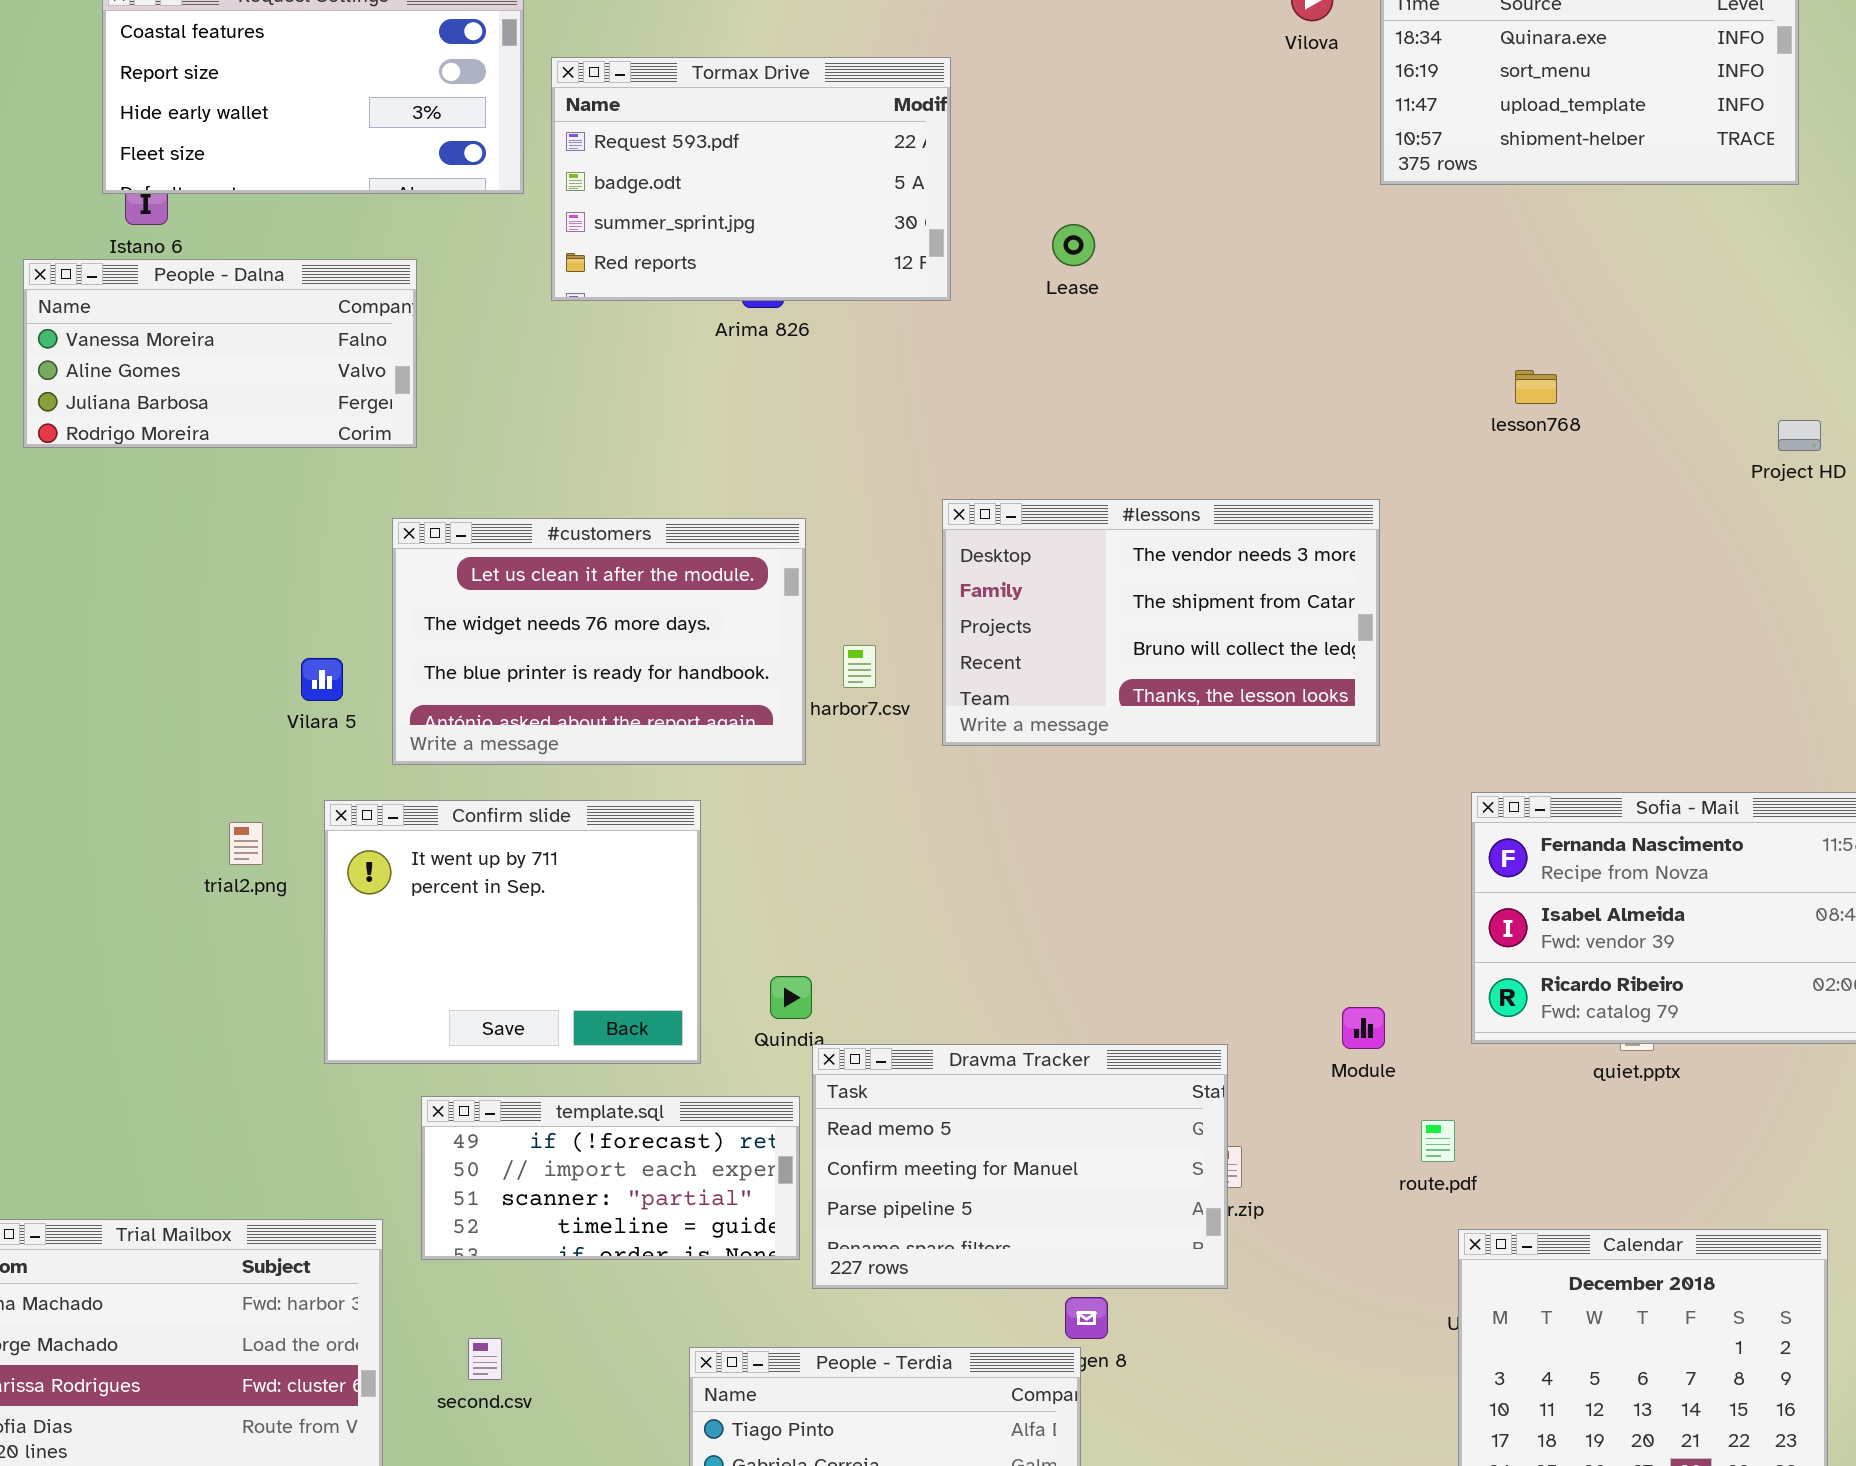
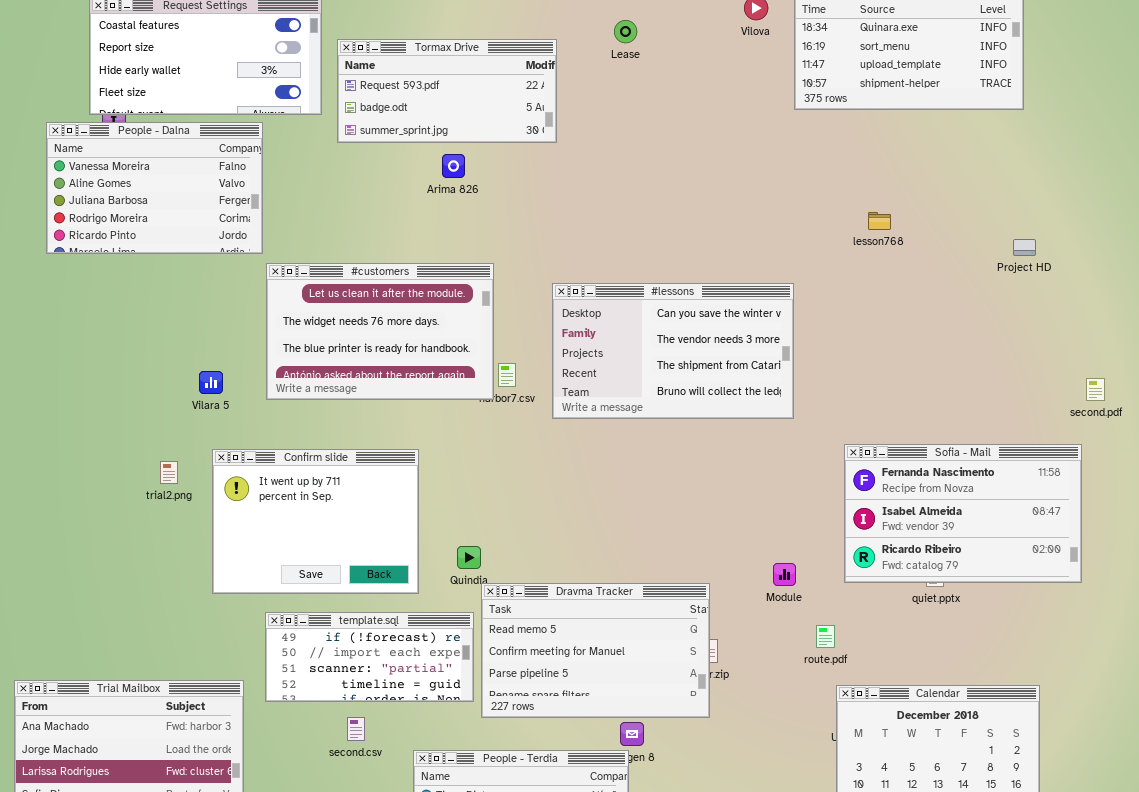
Tormax Drive: [551,57,951,301] -> [337,39,557,143], resized
Lease: [1052,224,1095,266] -> [614,20,637,43], moved
People - Dalna: [23,259,417,448] -> [46,122,263,254], resized
#lessons: [942,499,1380,746] -> [552,283,794,419], scrolled up 1 row
#customers: [392,518,806,765] -> [266,263,494,400], moved
second.csv: [468,1338,502,1380] -> [347,717,365,741], moved

